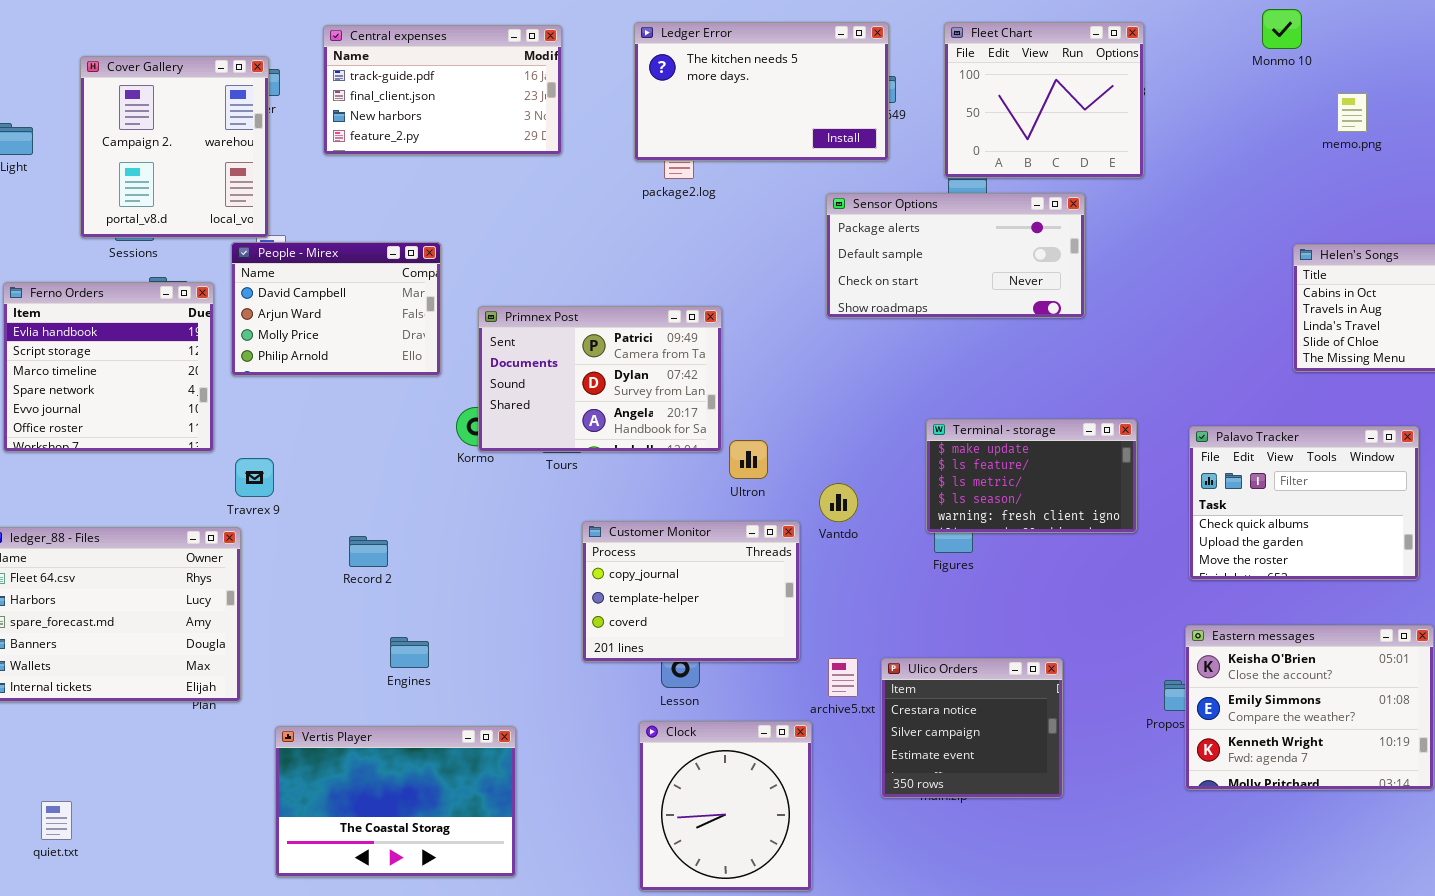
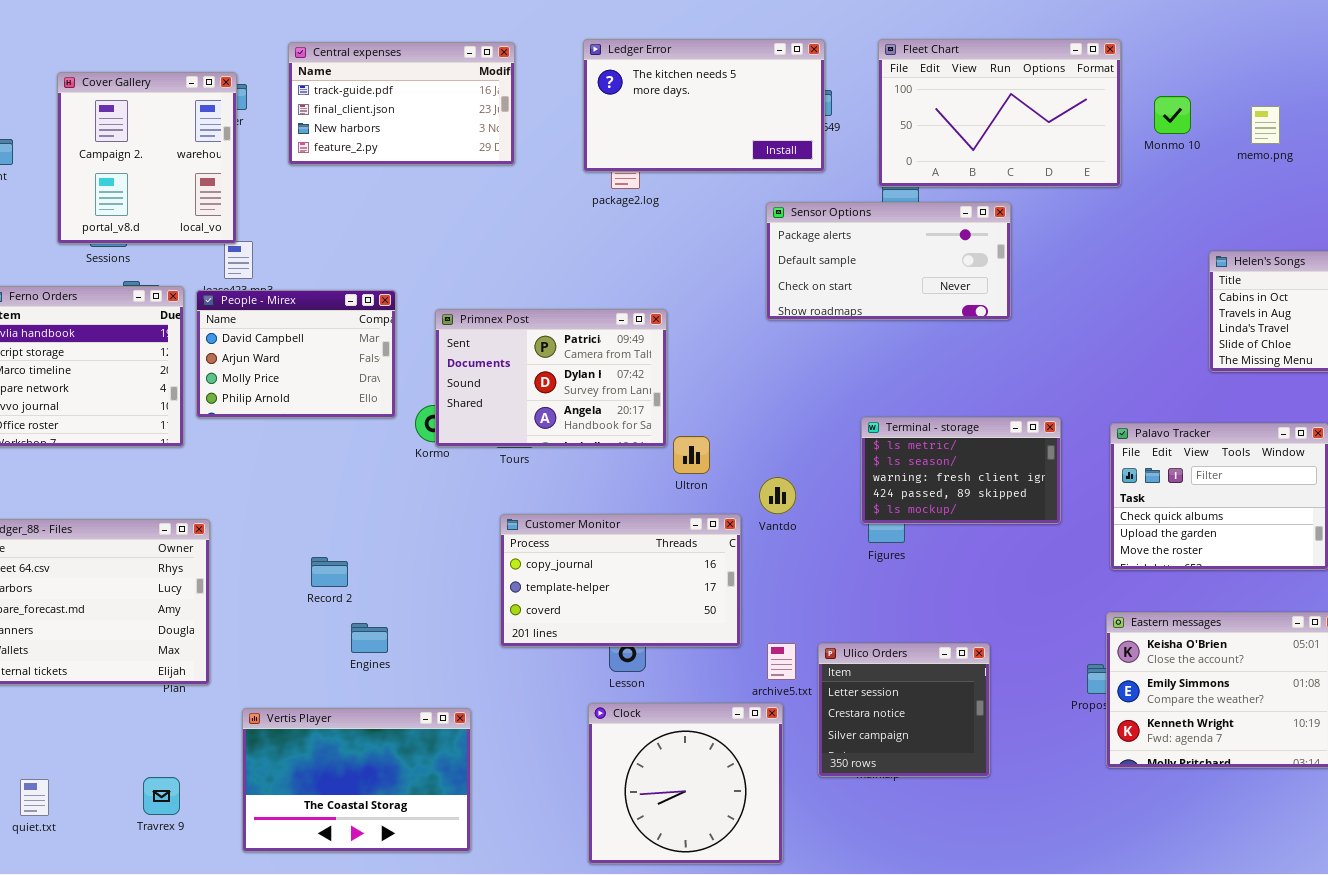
Monmo 10: [1262,9,1302,49] -> [1154,96,1191,134], moved
Fleet Chart: [944,22,1144,178] -> [878,39,1121,187], resized
People - Mirex: [231,242,441,376] -> [196,290,396,418], moved
Terminal - storage: [926,419,1137,533] -> [861,417,1061,524], scrolled down 2 rows
Travrex 9: [235,458,274,497] -> [143,777,180,815], moved
Customer Monitor: [582,521,800,662] -> [500,514,741,647], resized
Record 2: [349,536,388,567] -> [311,557,348,587], moved
Ulico Orders: [881,658,1063,798] -> [818,643,990,777], scrolled up 1 row
Clock: [639,721,812,891] -> [588,703,783,864], resized

